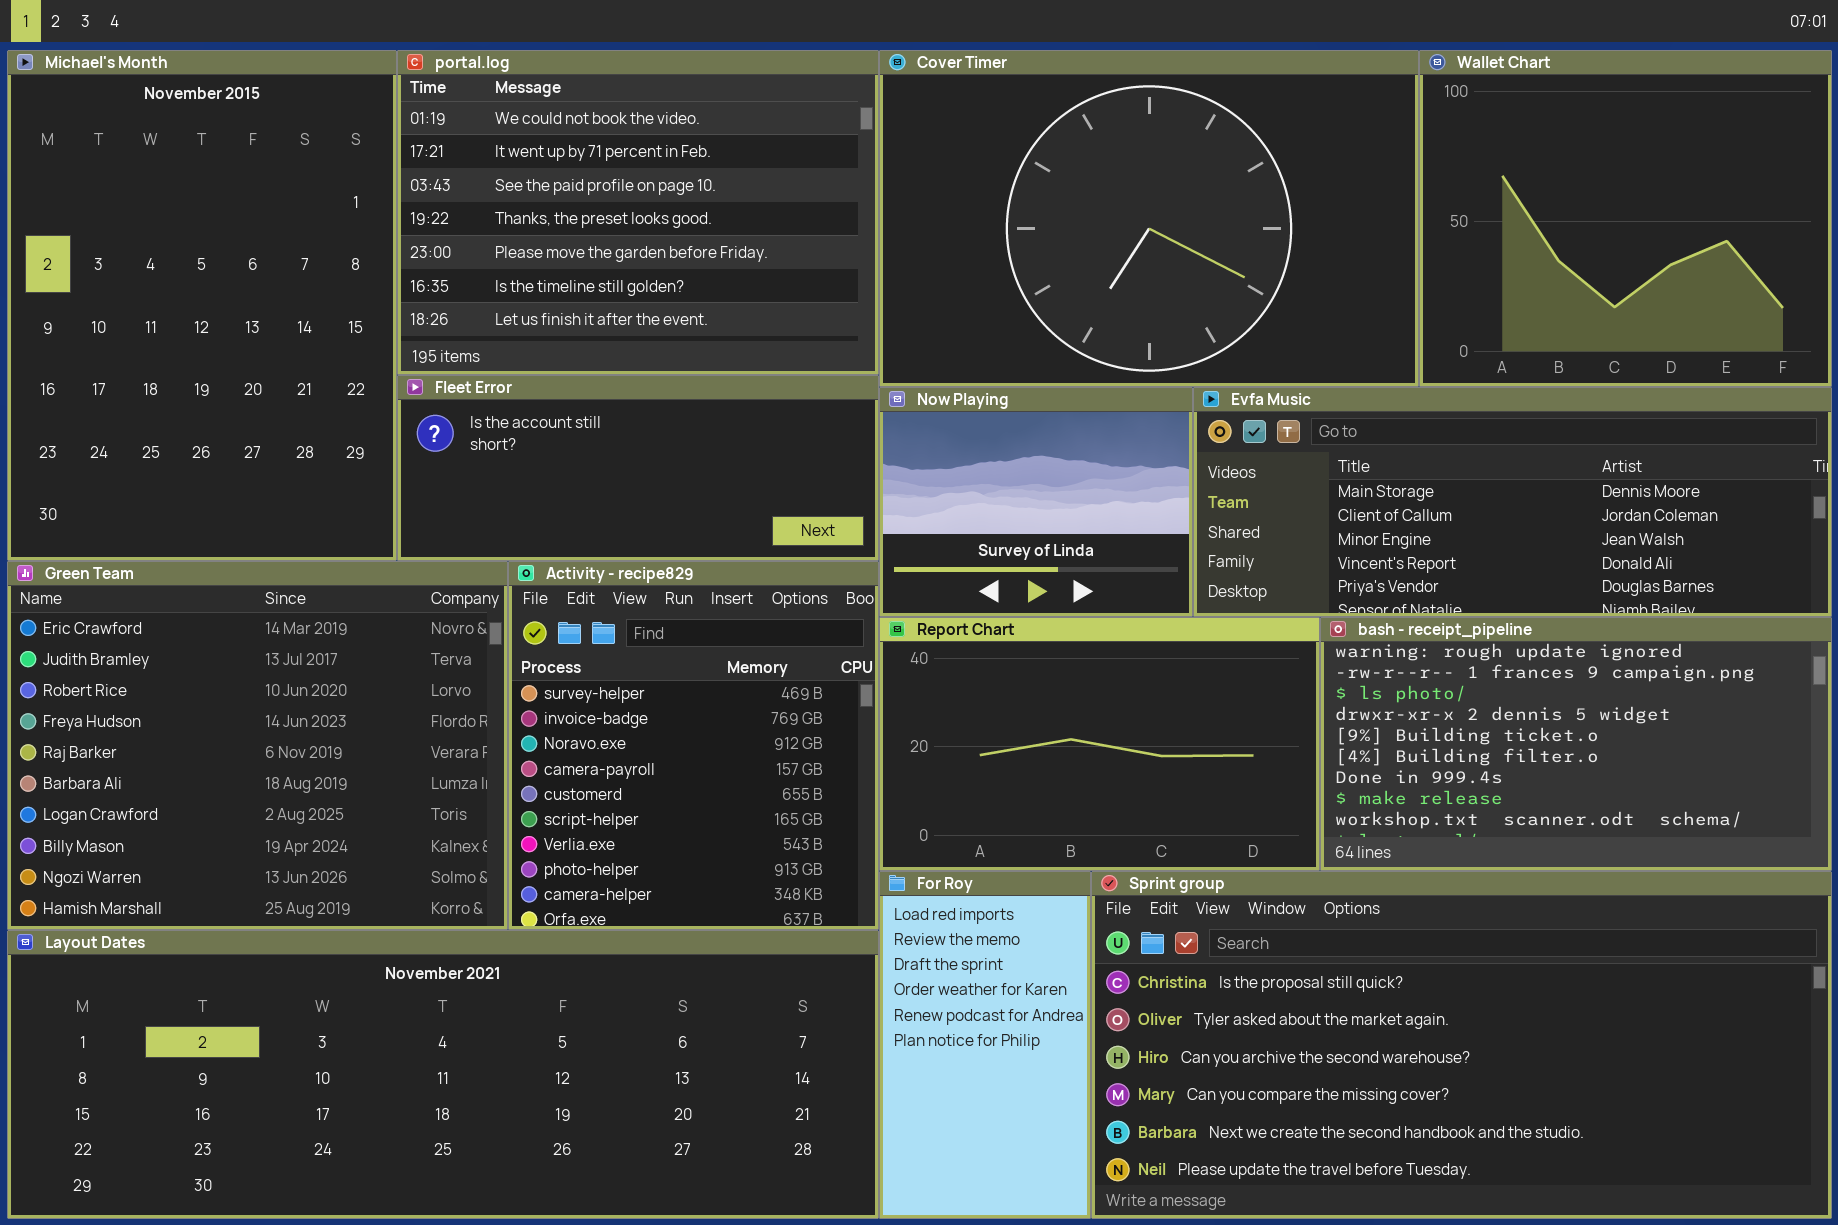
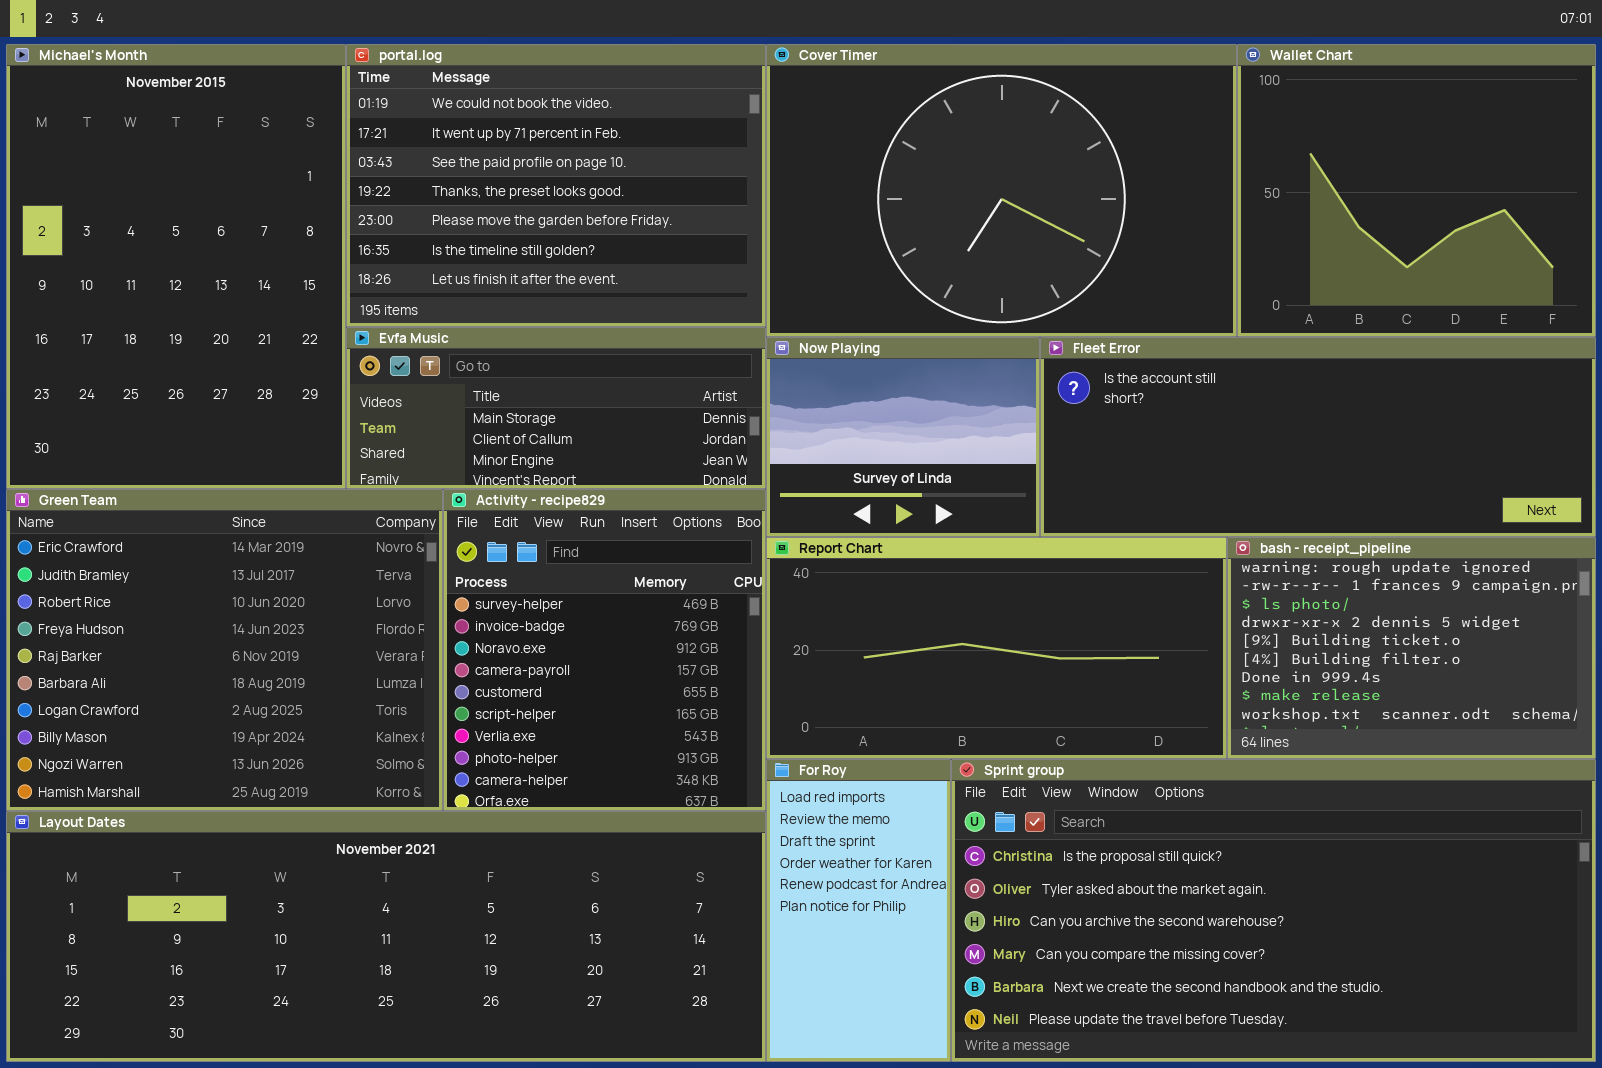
Fleet Error: [397,375,879,561] -> [1040,337,1596,537], moved, resized
Evfa Music: [1193,387,1832,617] -> [346,327,766,489], moved, resized
Report Chart: [879,617,1320,871] -> [766,537,1227,759], resized
bash - receipt_pipeline: [1320,617,1832,871] -> [1227,537,1596,759], resized

